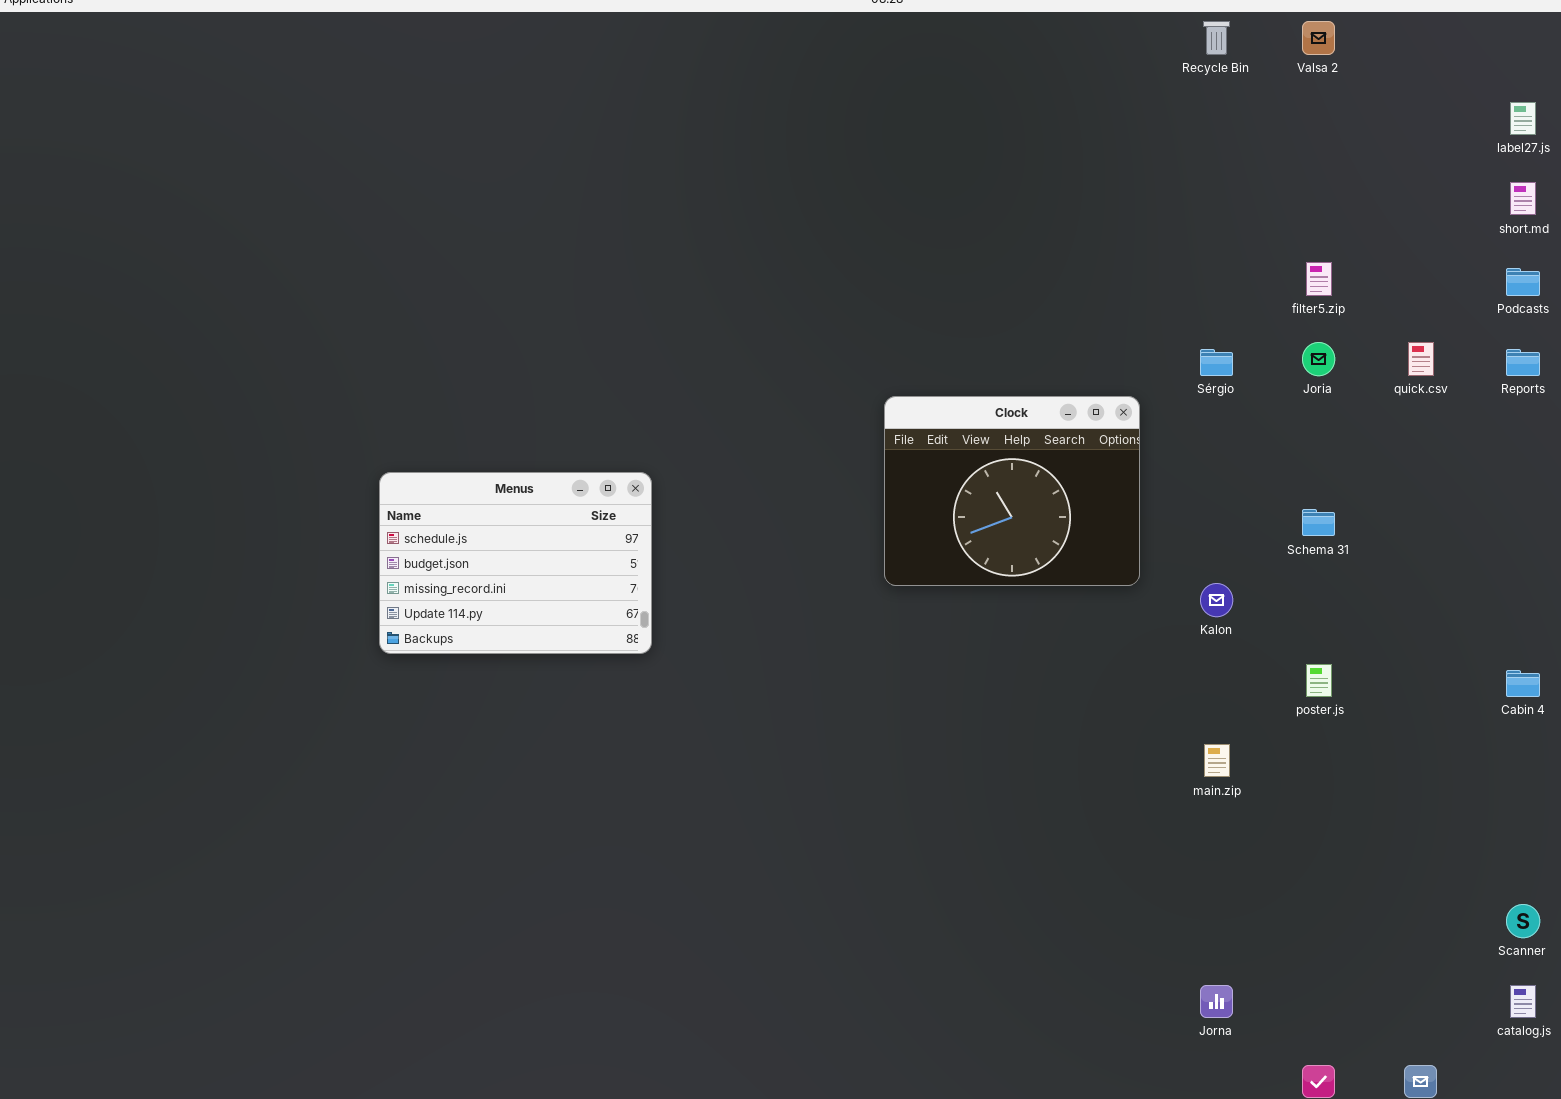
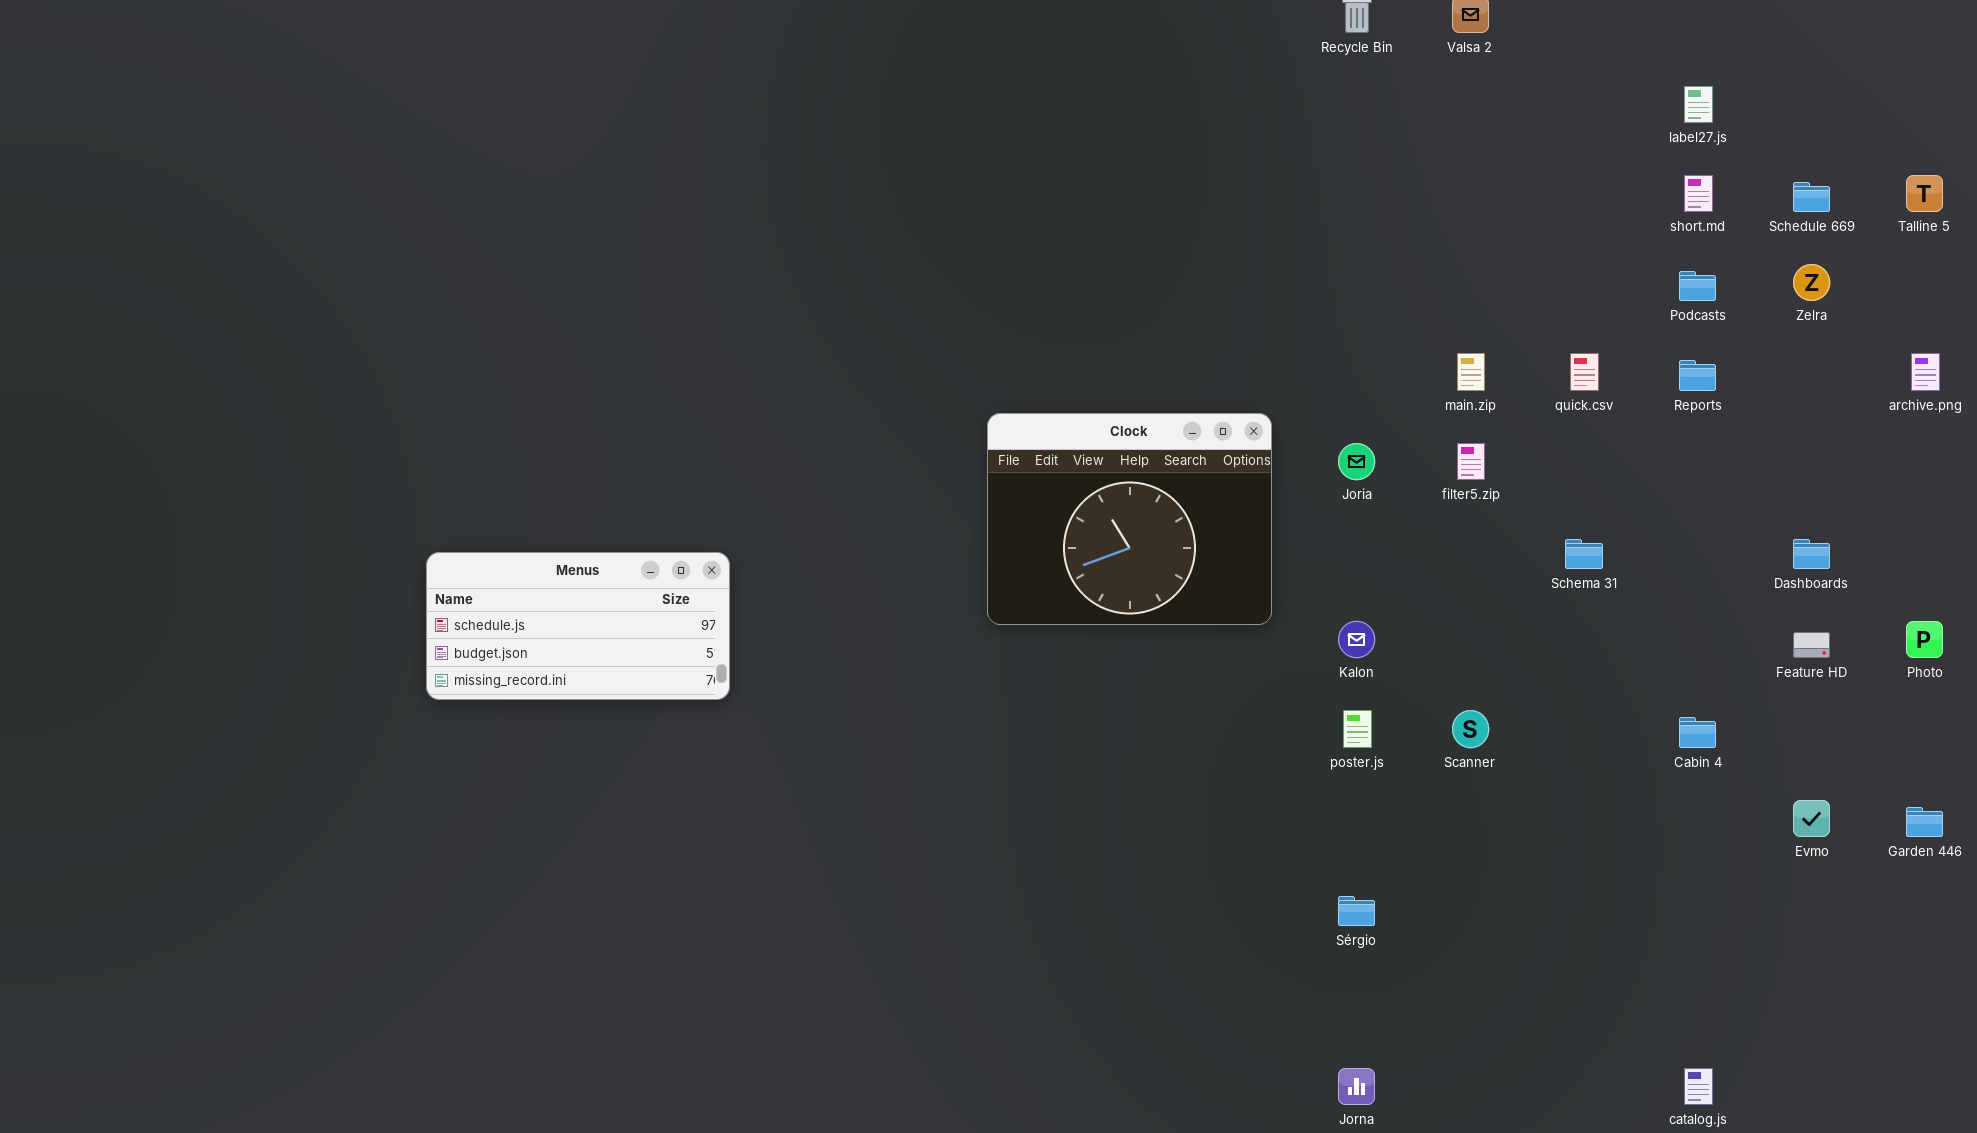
filter5.zip: [1306,262,1332,296] -> [1457,443,1485,480], moved
Joria: [1302,342,1335,376] -> [1338,443,1375,480], moved
Sérgio: [1200,349,1233,376] -> [1338,896,1375,926], moved
Menus: [379,472,652,654] -> [426,552,730,700], resized
Schema 31: [1302,509,1335,536] -> [1565,539,1603,569], moved
poster.js: [1306,664,1332,697] -> [1343,710,1372,748], moved
main.zip: [1204,744,1230,777] -> [1457,353,1485,391], moved
Scanner: [1506,904,1540,938] -> [1452,710,1489,748], moved

